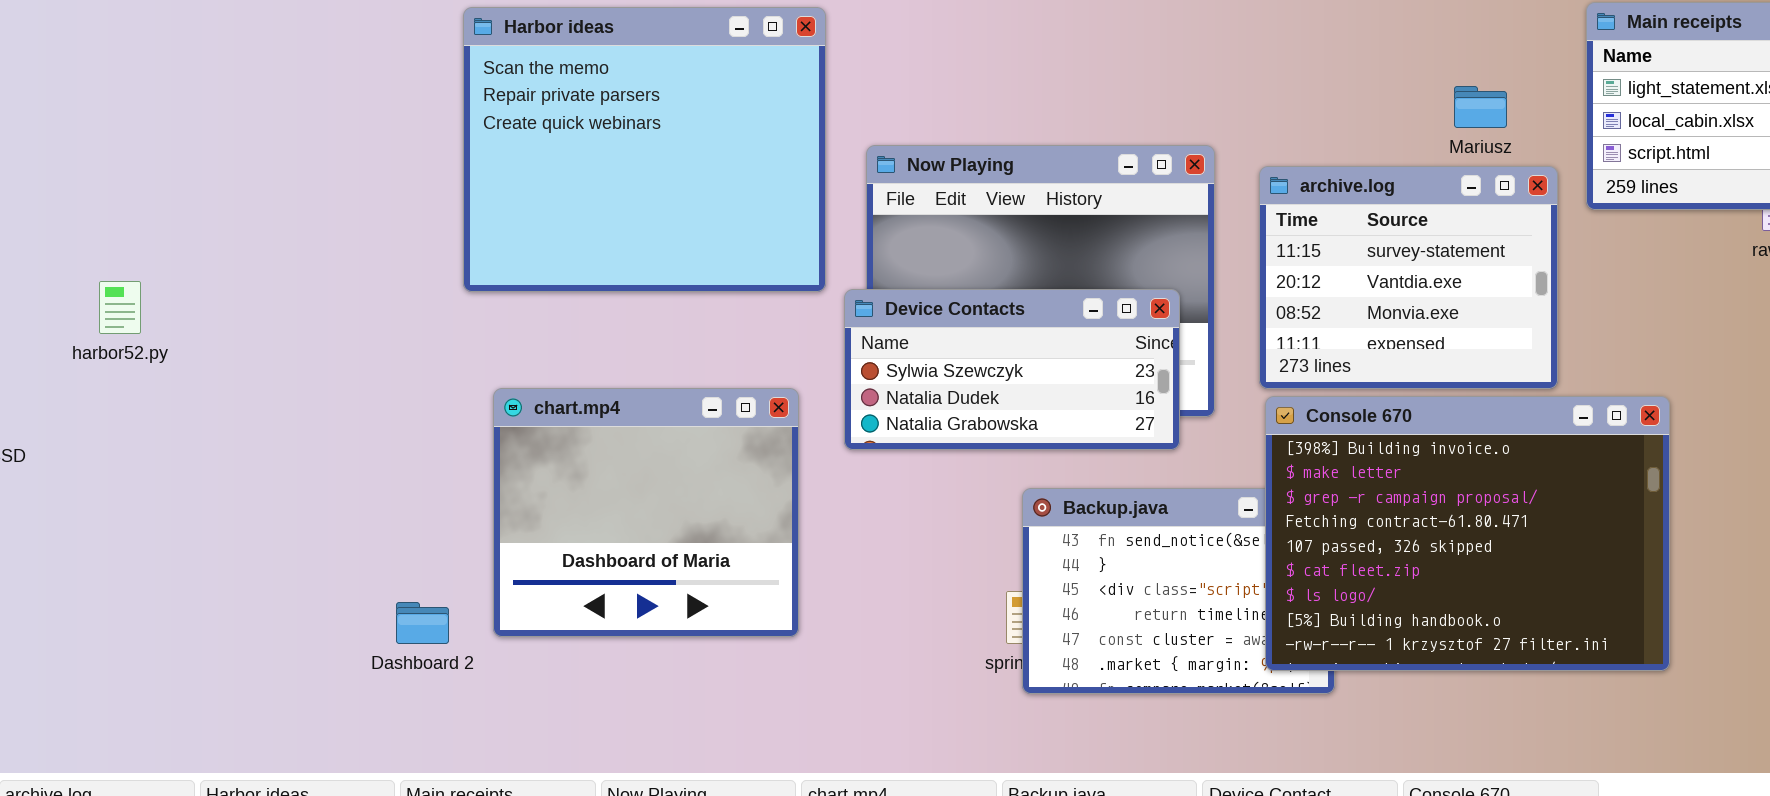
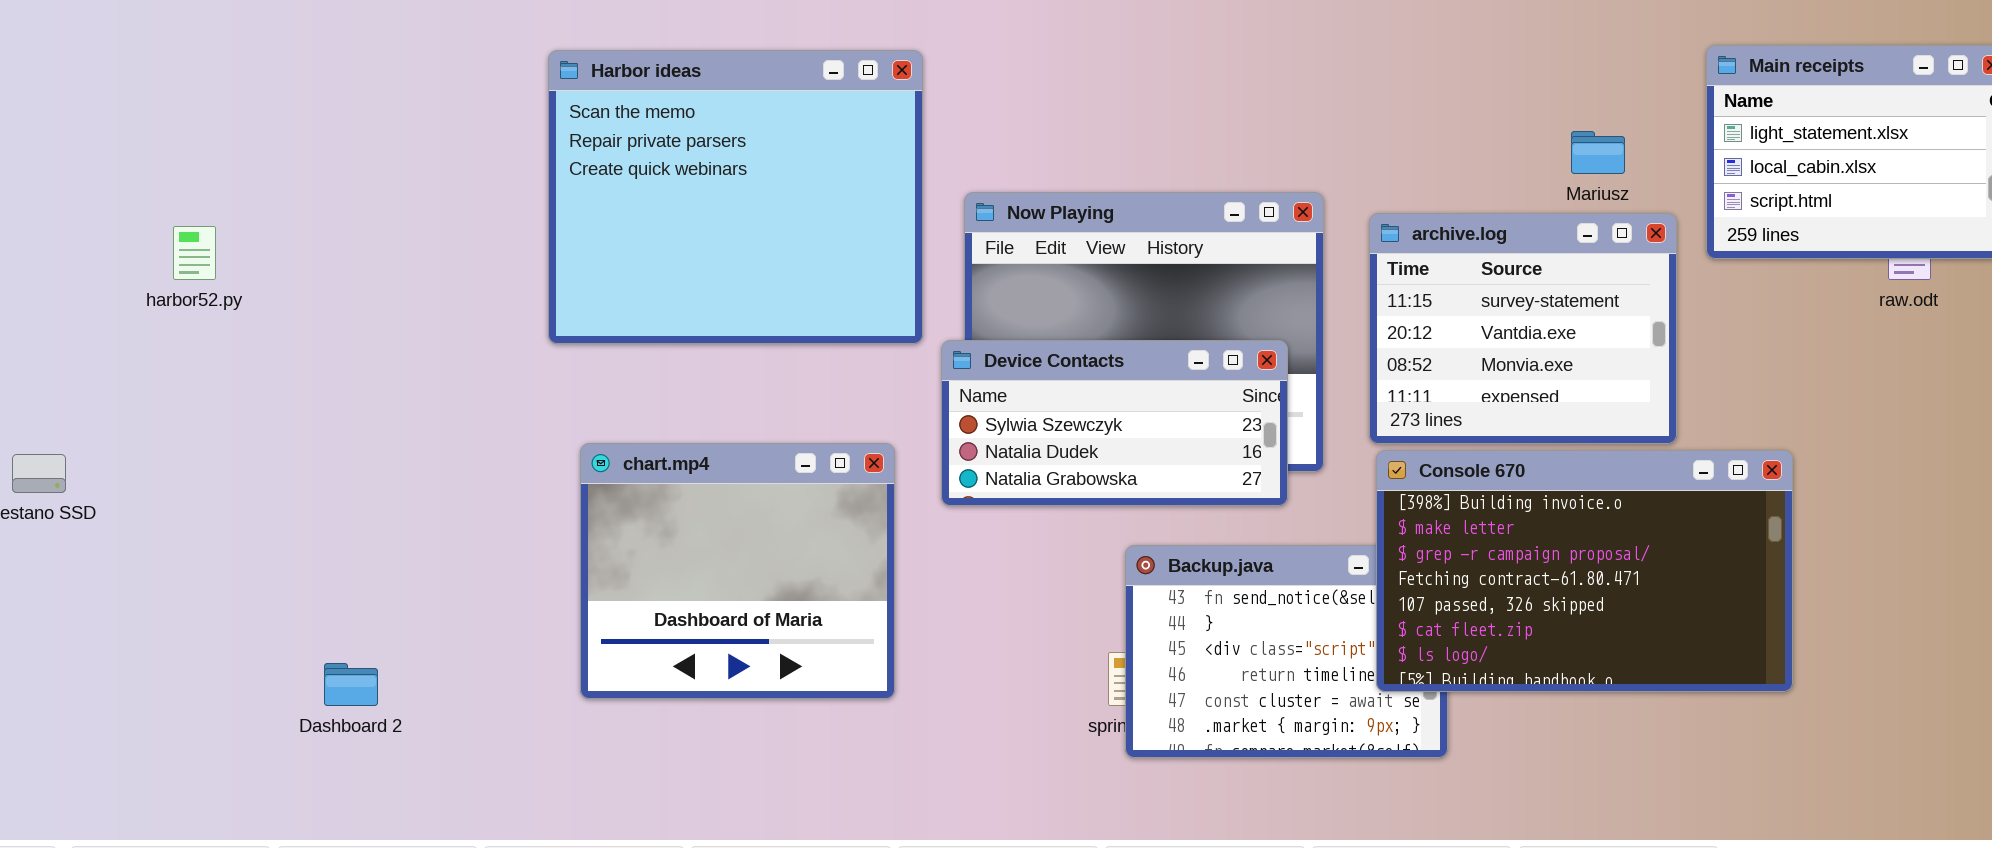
harbor52.py: [99,281,141,334] -> [173,226,216,280], moved
Console 670: [1265,396,1670,671] -> [1376,450,1793,692], resized
Dashboard 2: [396,602,449,644] -> [324,663,378,706], moved

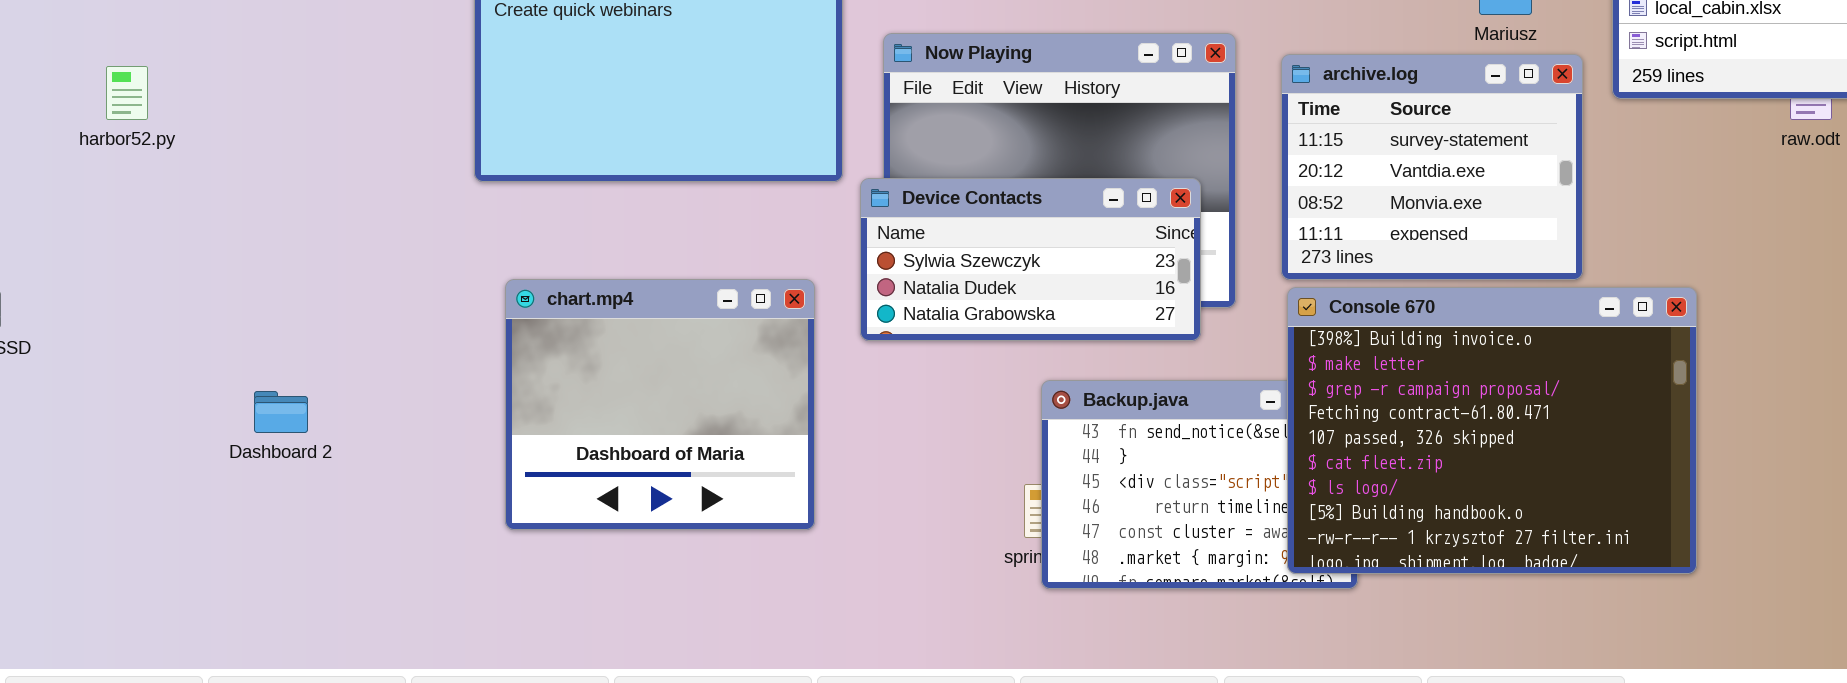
Console 670: [1376,450,1793,692] -> [1287,287,1697,574], resized
Dashboard 2: [324,663,378,706] -> [254,391,308,433], moved

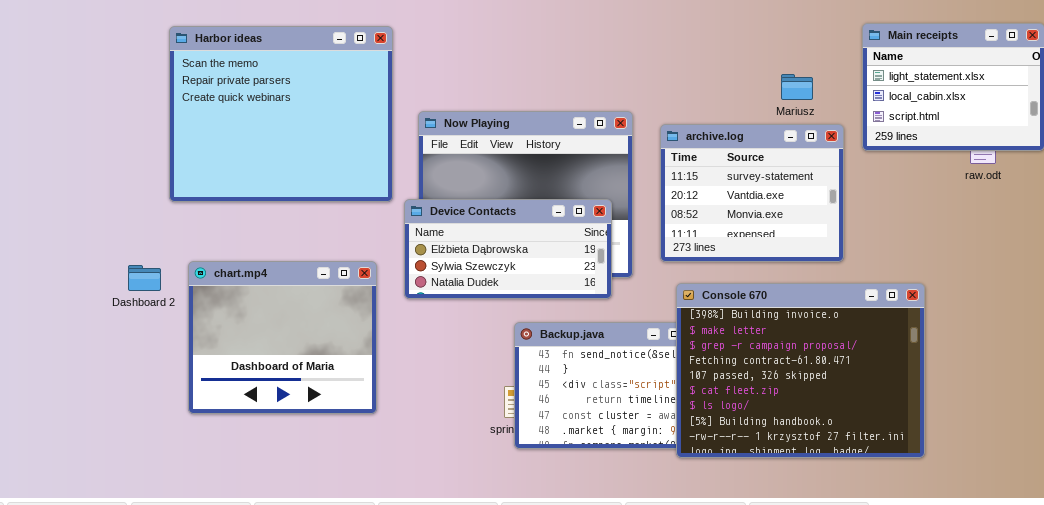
Device Contacts: [860,178,1201,341] -> [404,199,612,299], scrolled up 1 row
Console 670: [1287,287,1697,574] -> [676,283,925,458], moved
Dashboard 2: [254,391,308,433] -> [128,265,161,291], moved

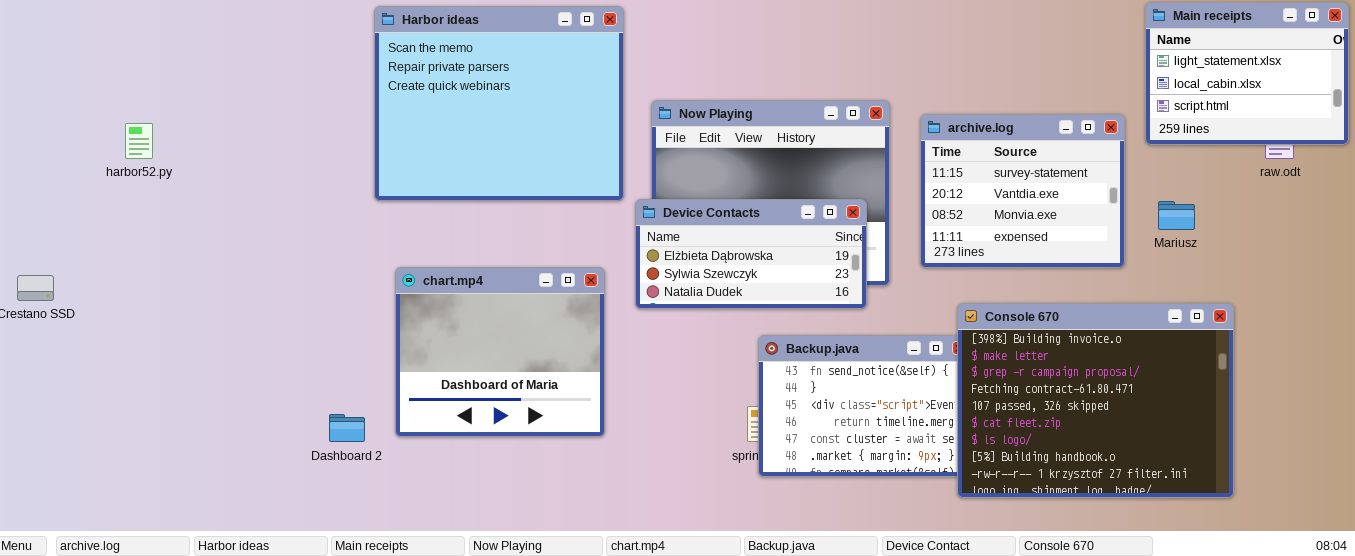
Mariusz: [781,74,813,100] -> [1158,201,1195,230], moved
Dashboard 2: [128,265,161,291] -> [329,414,365,442], moved
Console 670: [676,283,925,458] -> [957,303,1234,498], moved

